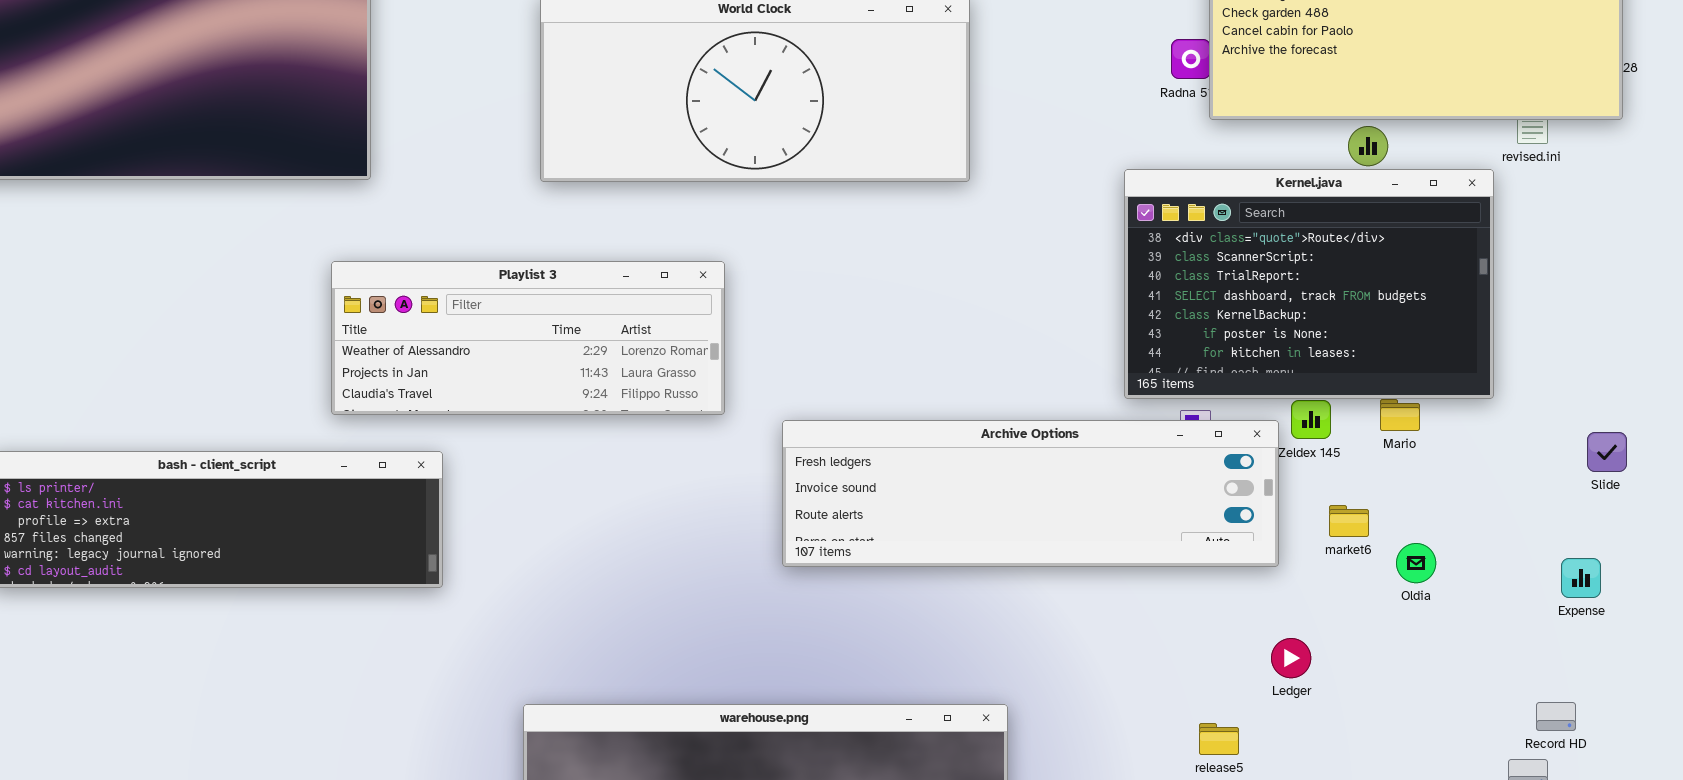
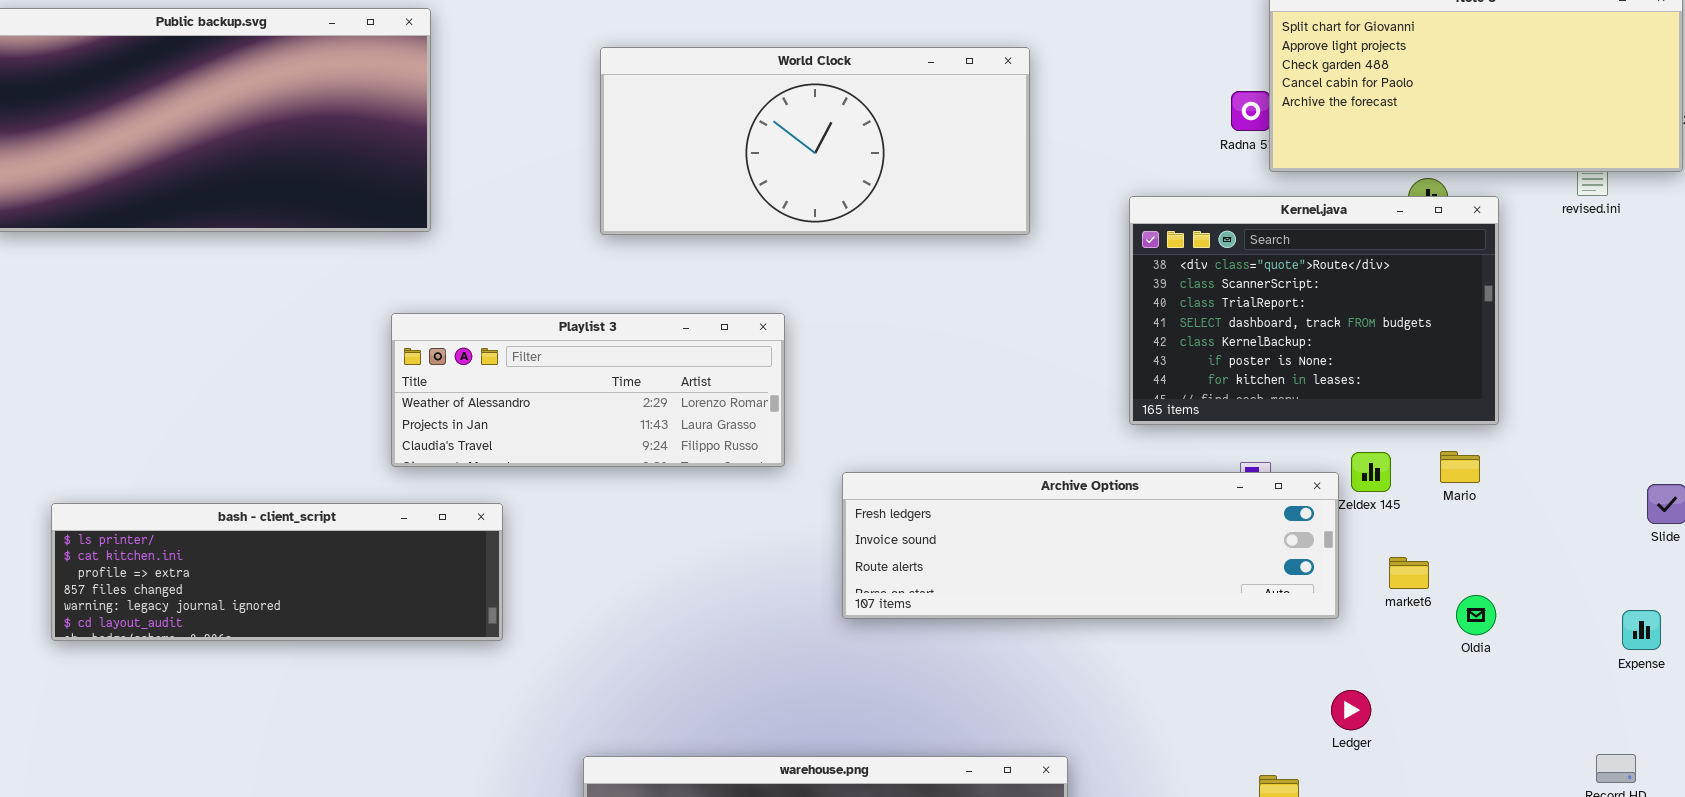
Kernel.java: [1124,169,1494,399] -> [1129,196,1499,425], moved

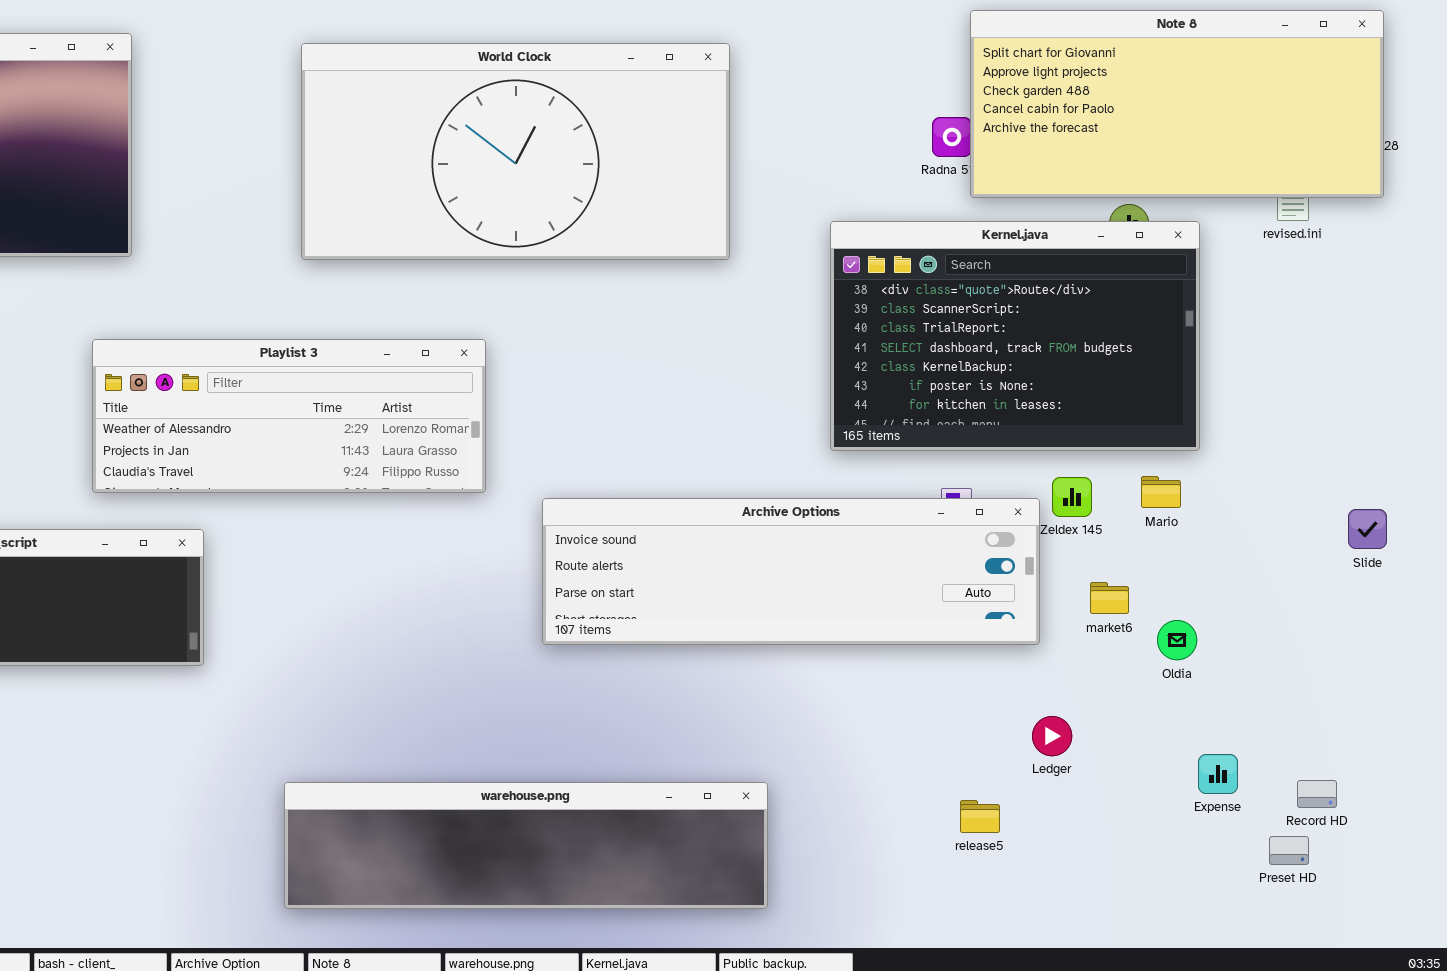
World Clock: [600,47,1030,235] -> [301,43,730,260], resized
Archive Options: [842,472,1339,619] -> [542,498,1040,645], scrolled down 1 row
Expense: [1622,610,1661,650] -> [1198,754,1238,794], moved

